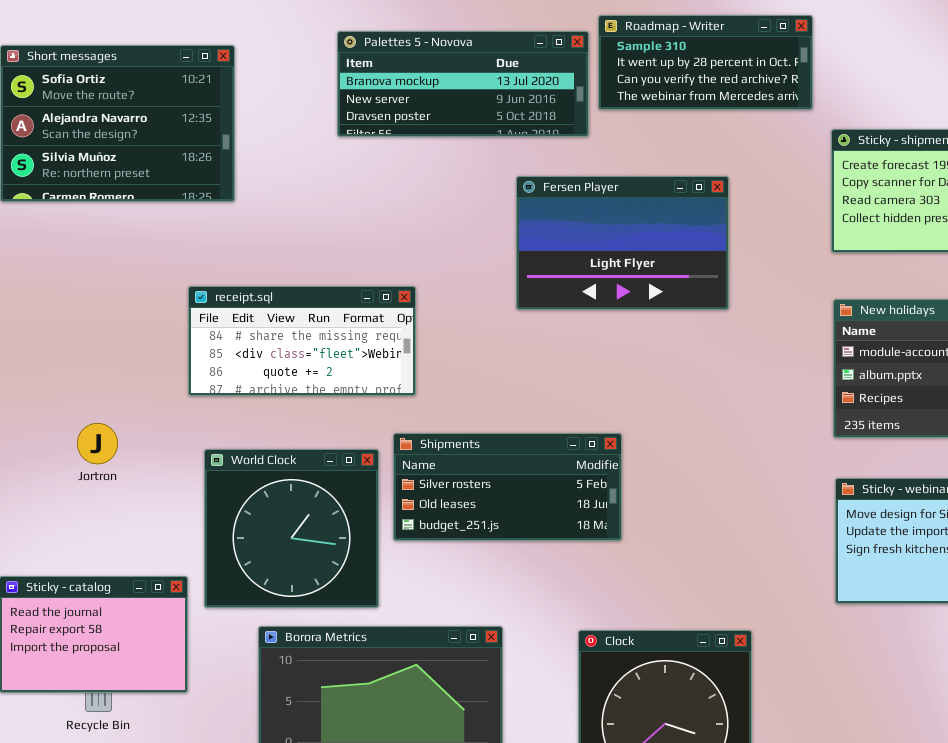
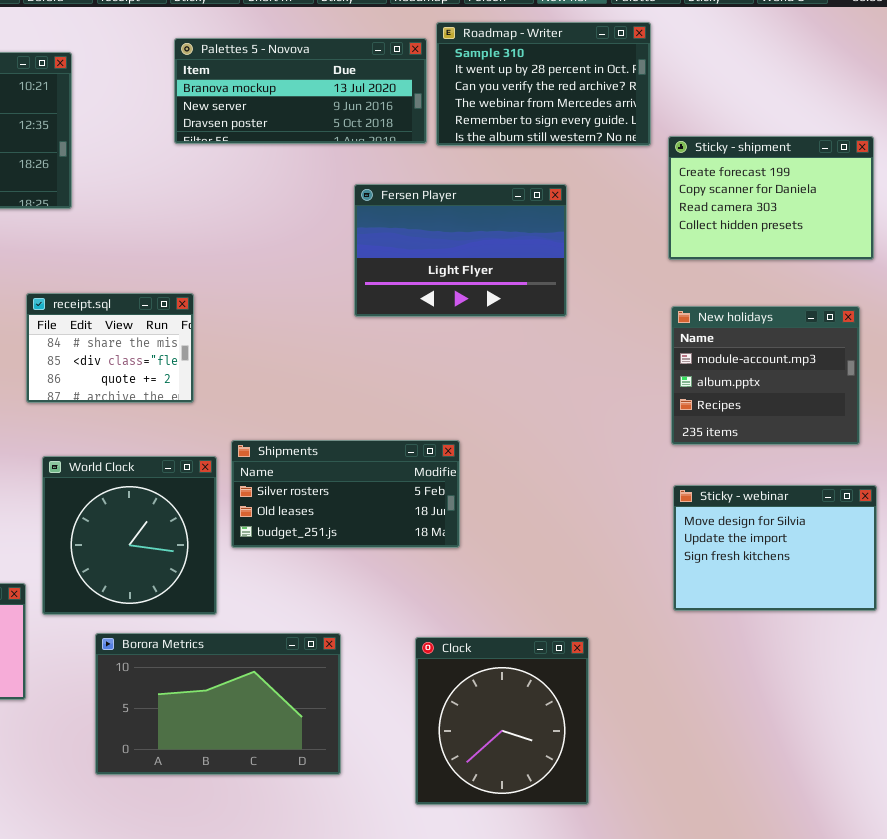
Roadmap - Writer: [598,15,813,110] -> [436,22,651,146], resized
receipt.sql: [188,286,416,396] -> [26,293,194,403], resized

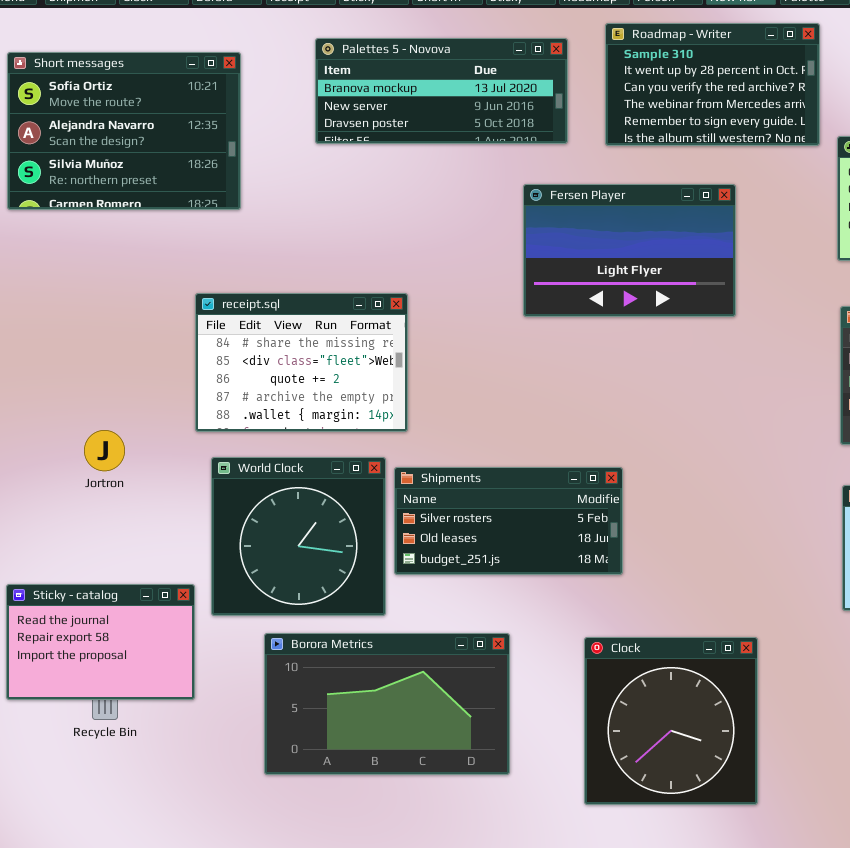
Palettes 5 - Novova: [174,38,427,144] -> [315,38,568,144], moved
receipt.sql: [26,293,194,403] -> [195,293,408,432], resized
Shipments: [231,440,460,548] -> [394,467,623,575], moved

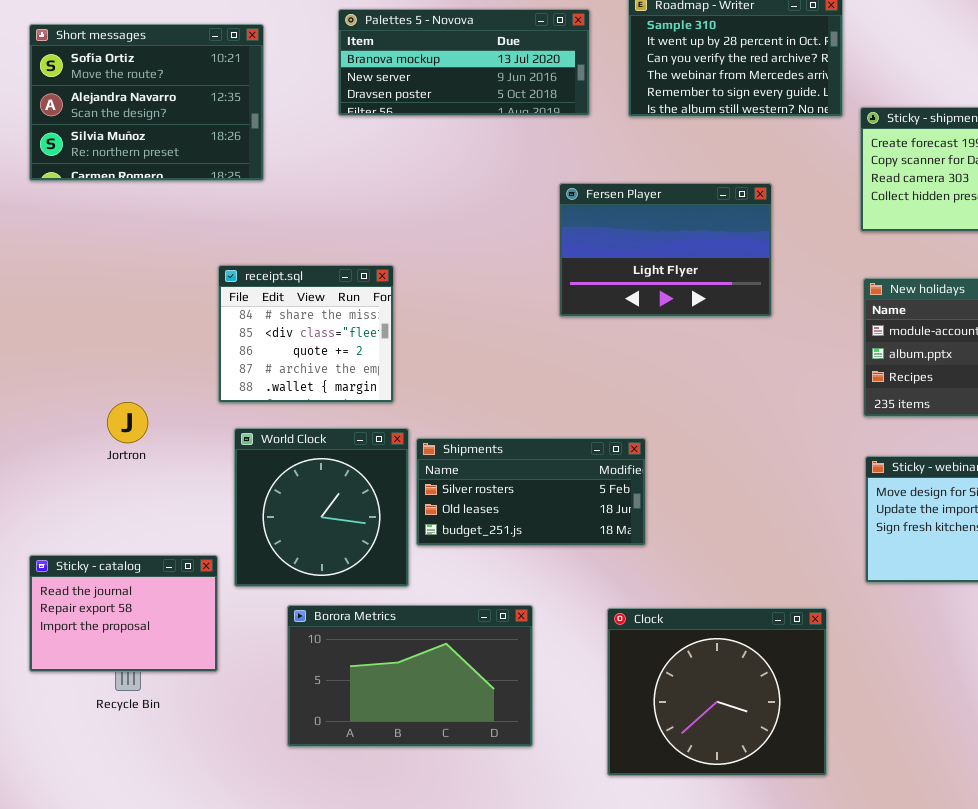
Fersen Player: [523,184,736,317] -> [559,183,772,317], moved
receipt.sql: [195,293,408,432] -> [218,265,394,403], resized
Clock: [584,637,758,805] -> [607,608,827,776], resized

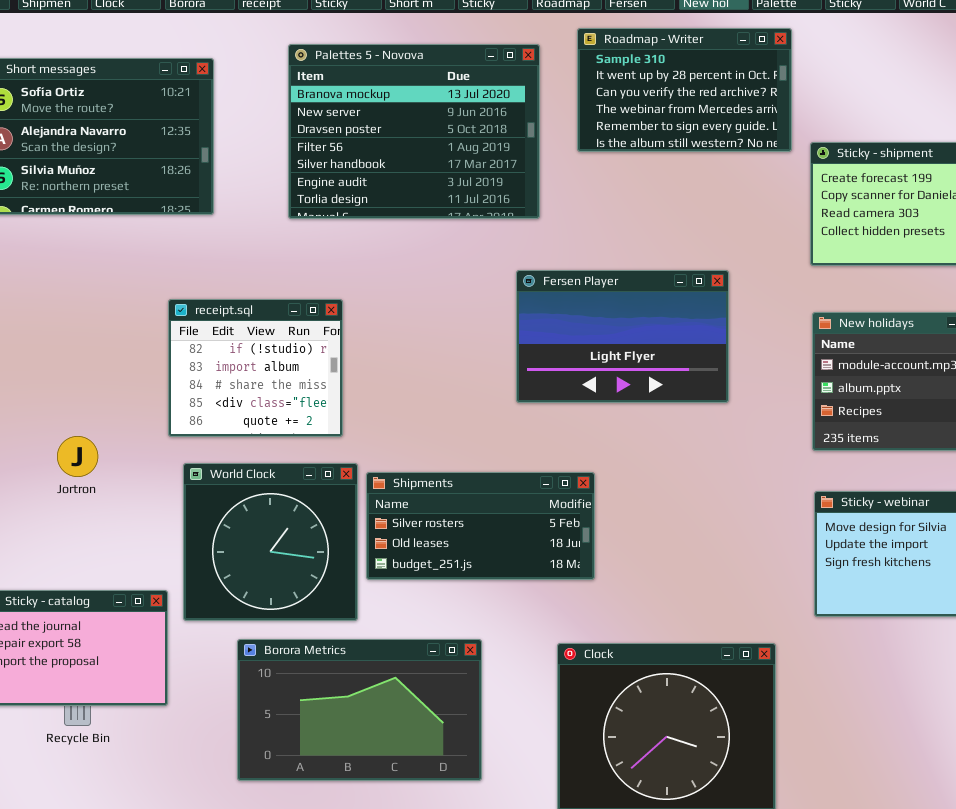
Palettes 5 - Novova: [338,9,590,116] -> [288,44,540,219], resized
Fersen Player: [559,183,772,317] -> [516,270,729,403], moved
receipt.sql: [218,265,394,403] -> [168,299,343,437], scrolled up 2 rows

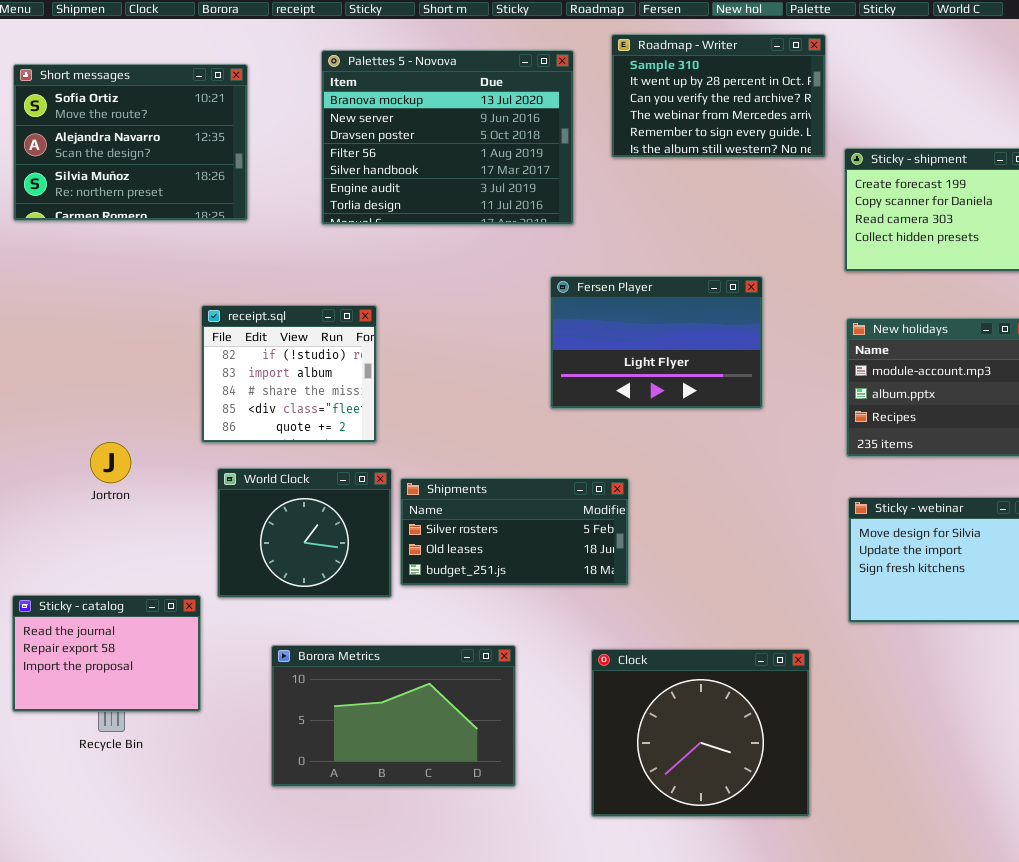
World Clock: [183,463,358,621] -> [217,468,392,598], resized

